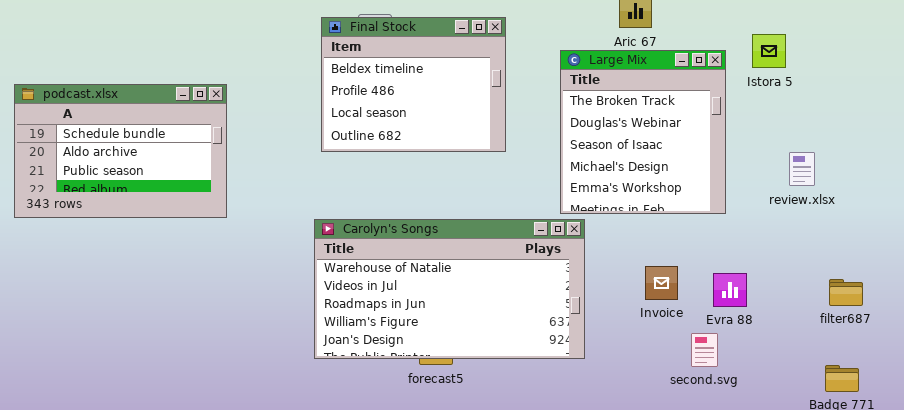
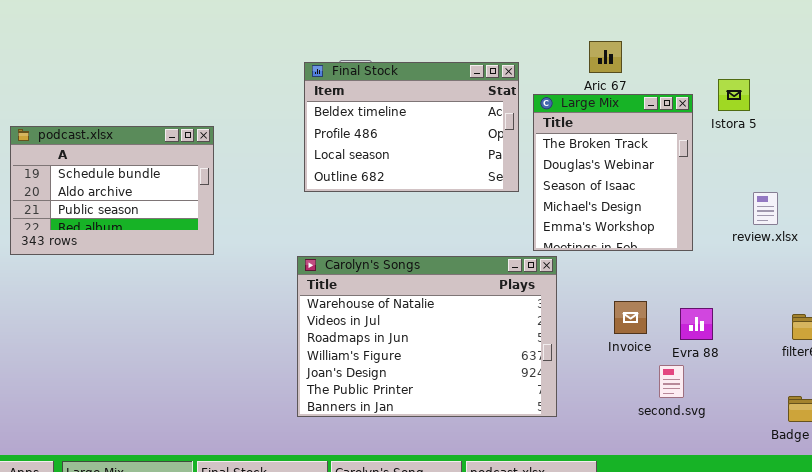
Final Stock: [321,17,506,152] -> [304,62,519,192], resized
Carolyn's Songs: [314,219,585,359] -> [297,256,557,417], resized

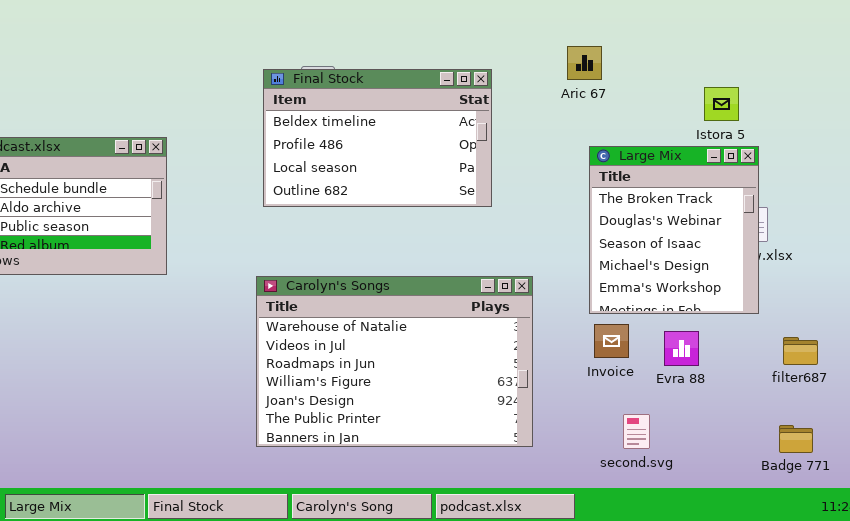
Large Mix: [533,94,693,251] -> [589,146,759,314], moved
second.svg: [659,365,684,398] -> [623,414,650,449], moved

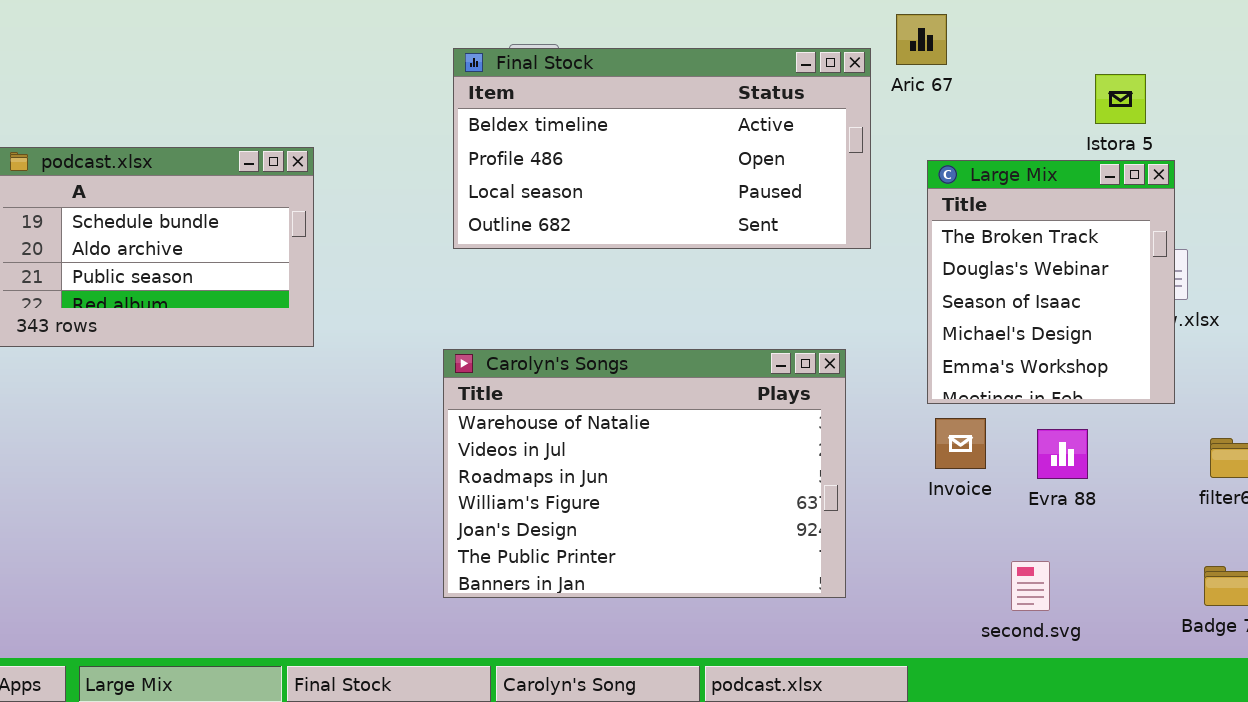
Final Stock: [263,69,492,207] -> [453,48,871,249], resized
second.svg: [623,414,650,449] -> [1011,561,1050,611], moved

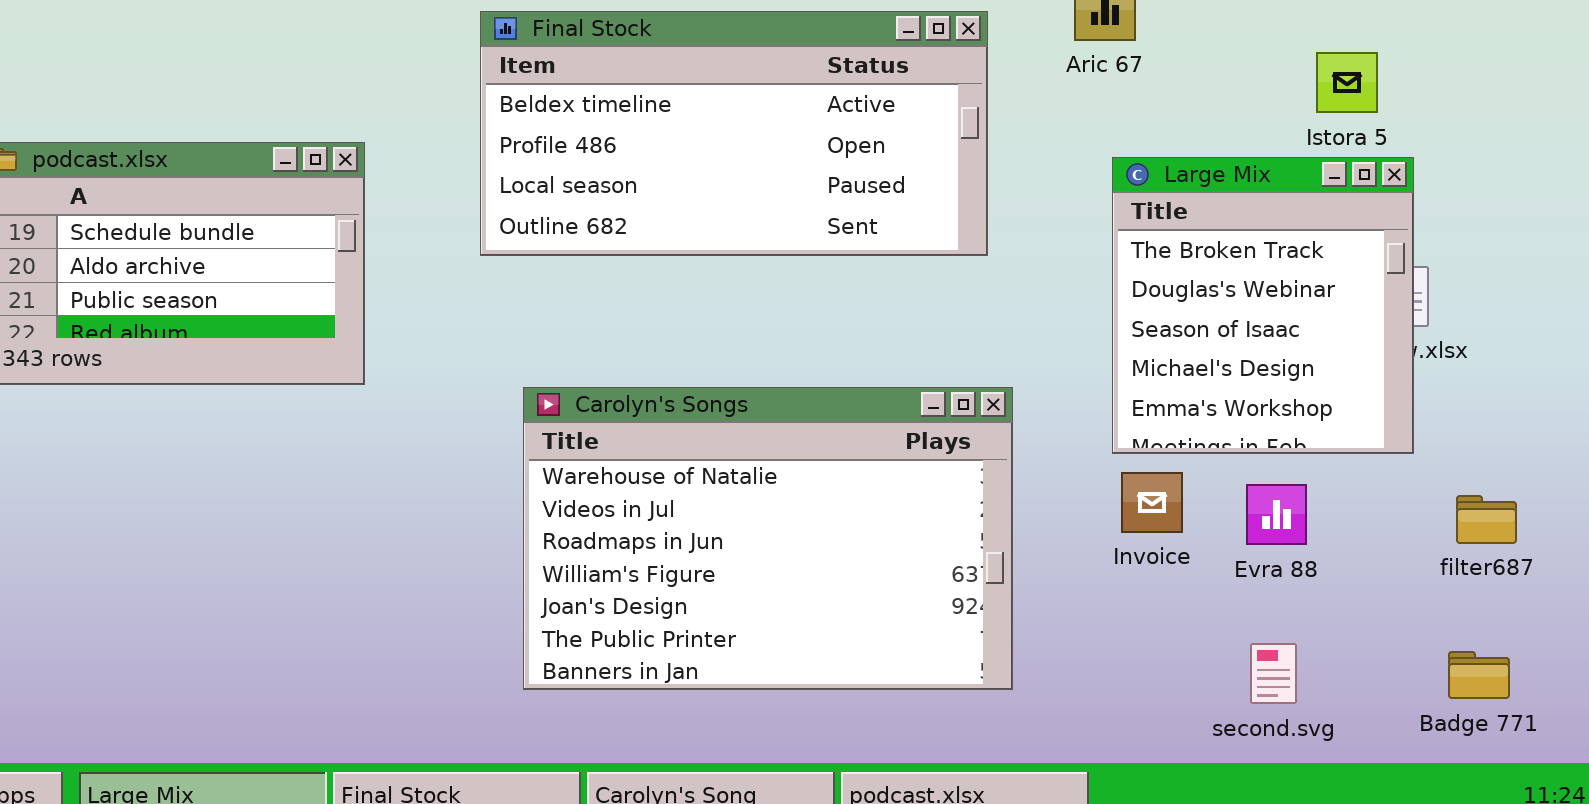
Final Stock: [453,48,871,249] -> [480,11,988,256], moved
second.svg: [1011,561,1050,611] -> [1250,643,1297,704], moved

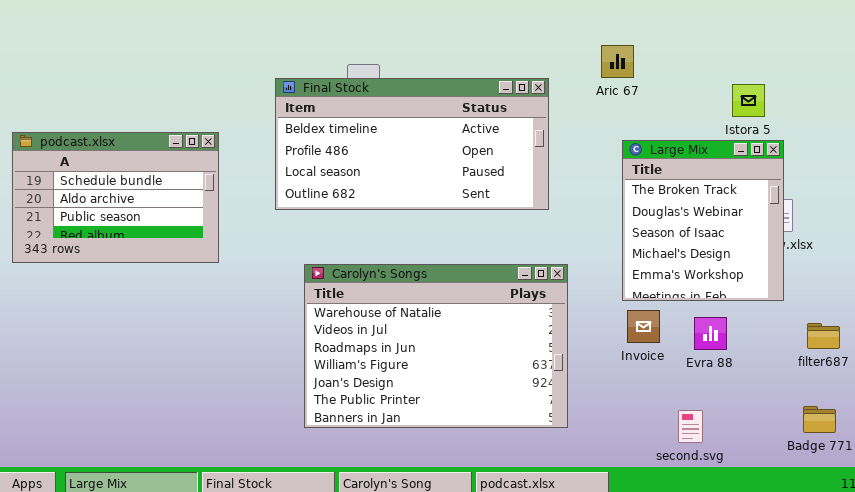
Final Stock: [480,11,988,256] -> [275,78,549,210], moved
second.svg: [1250,643,1297,704] -> [678,410,703,443], moved

